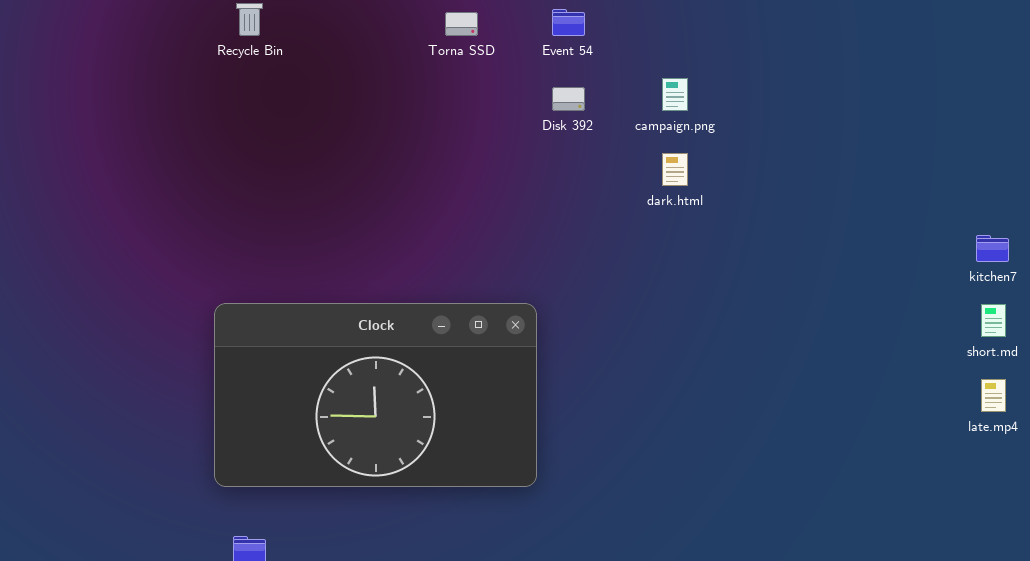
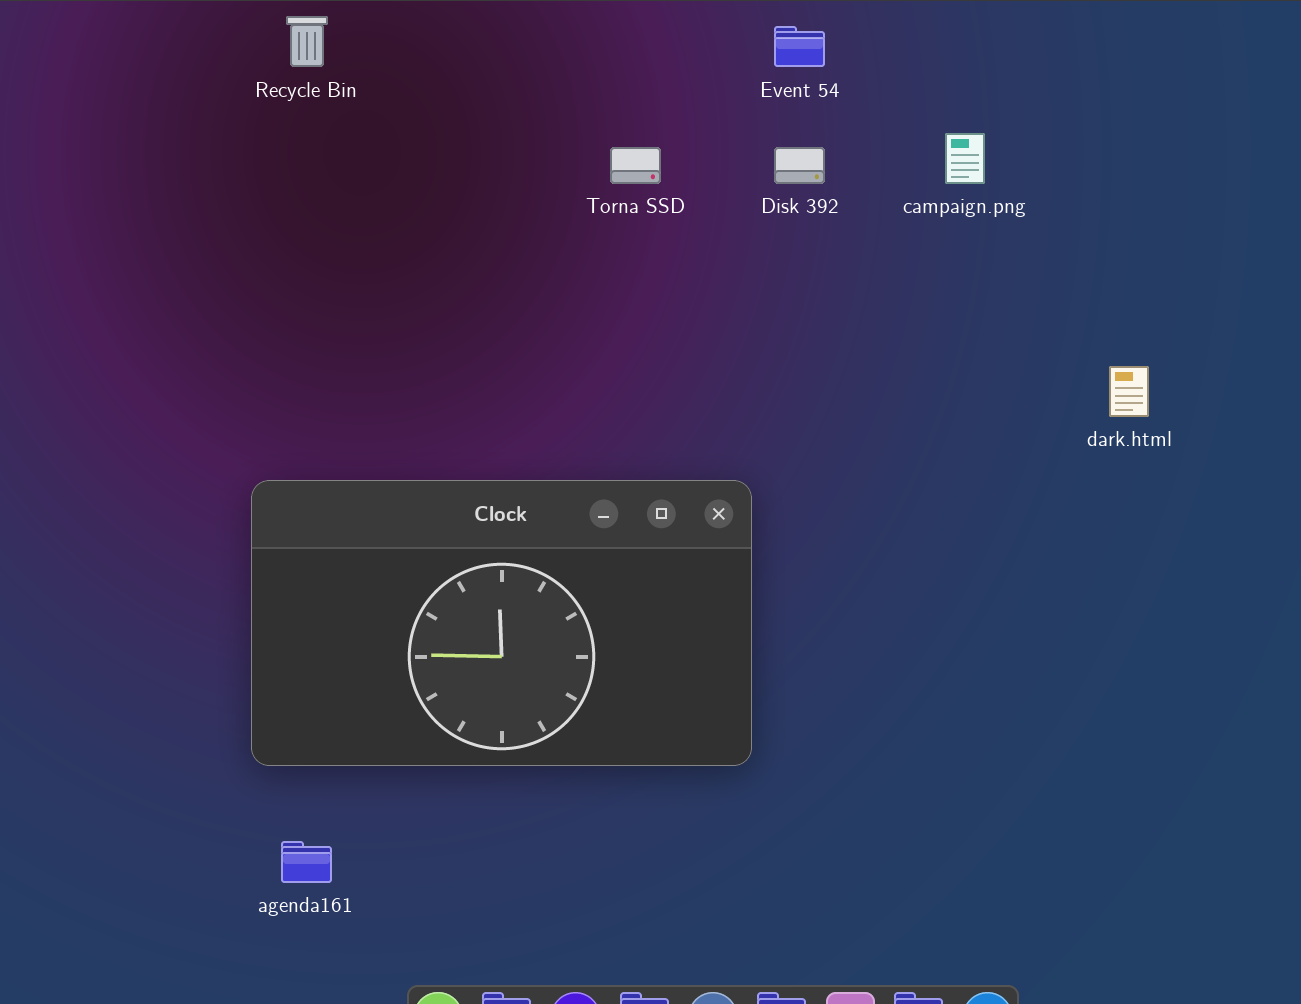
Torna SSD: [445,12,478,36] -> [610,147,661,184], moved
dark.html: [662,153,688,186] -> [1109,366,1149,417], moved

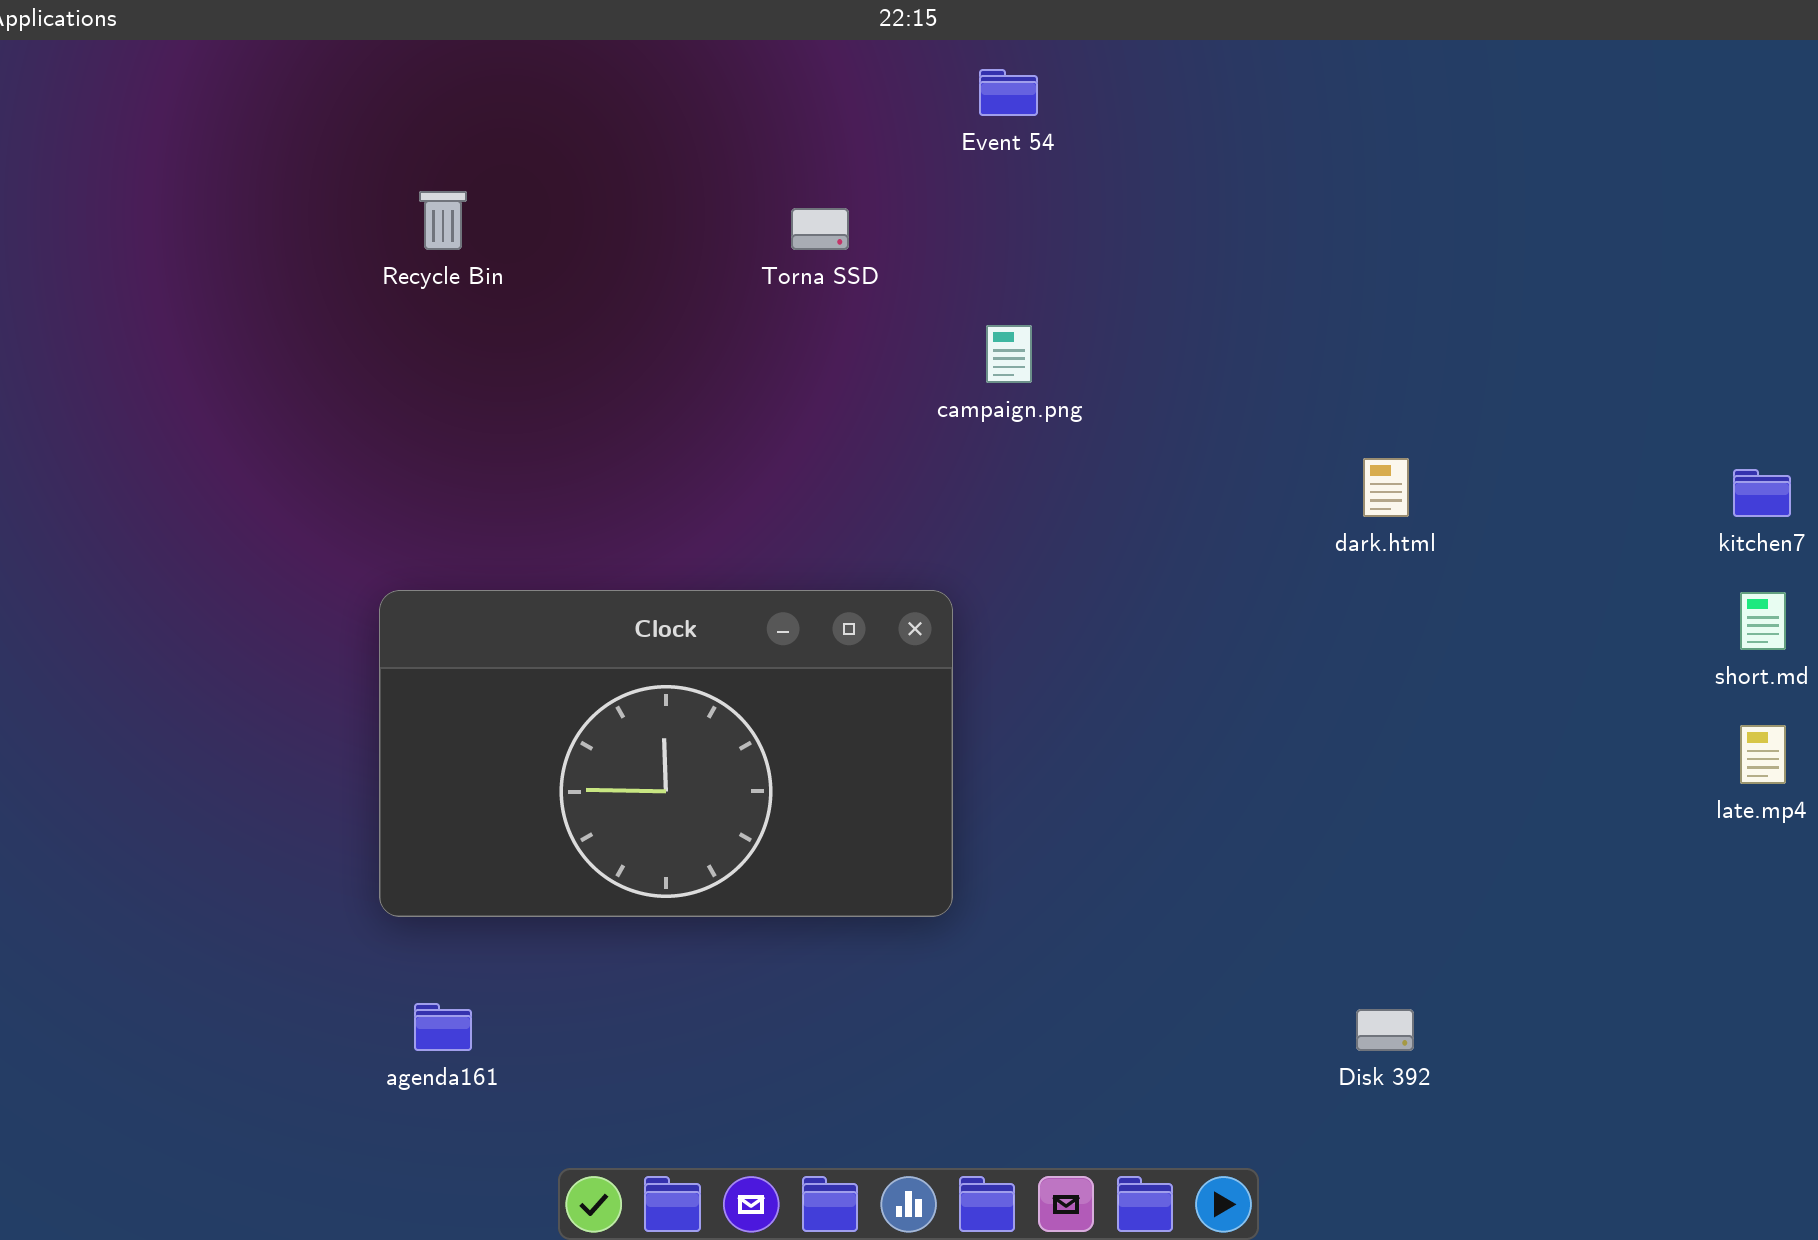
Recycle Bin: [286,16,328,67] -> [419,191,467,250], moved
campaign.png: [945,133,985,184] -> [986,325,1032,383], moved
Disk 392: [774,147,825,184] -> [1356,1009,1414,1051], moved

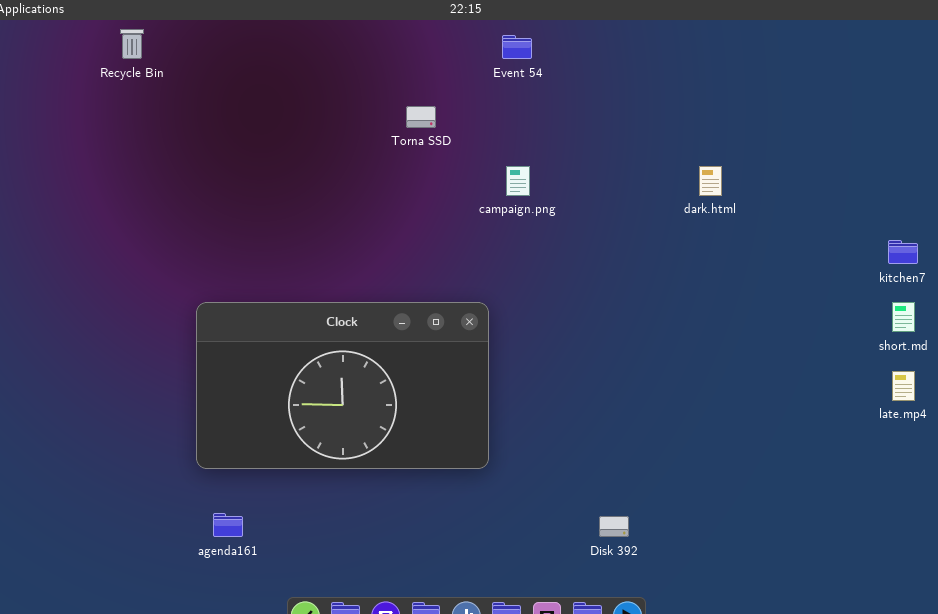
Recycle Bin: [419,191,467,250] -> [120,29,144,59], moved
dark.html: [1363,458,1409,517] -> [699,166,722,196], moved
Disk 392: [1356,1009,1414,1051] -> [599,516,629,537], moved

